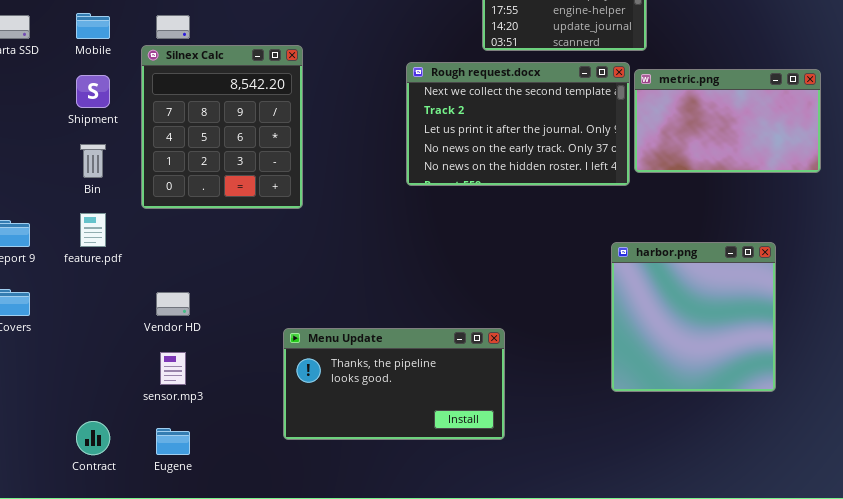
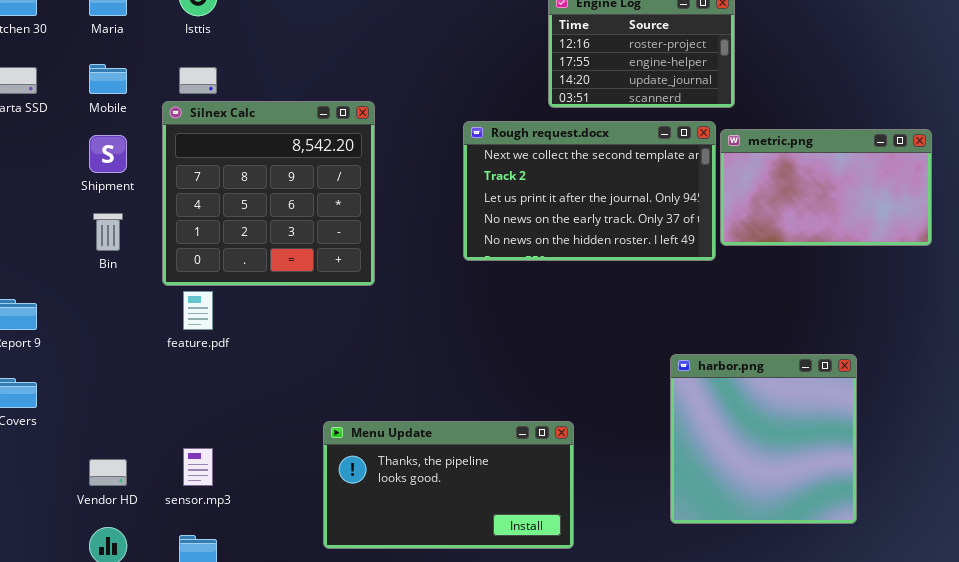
Silnex Calc: [141,45,303,209] -> [162,101,375,286], resized
feature.pdf: [80,213,106,247] -> [183,291,213,330], moved
harbor.png: [611,242,776,392] -> [670,354,857,524], moved
Vendor HD: [156,292,190,316] -> [89,459,127,486], moved

